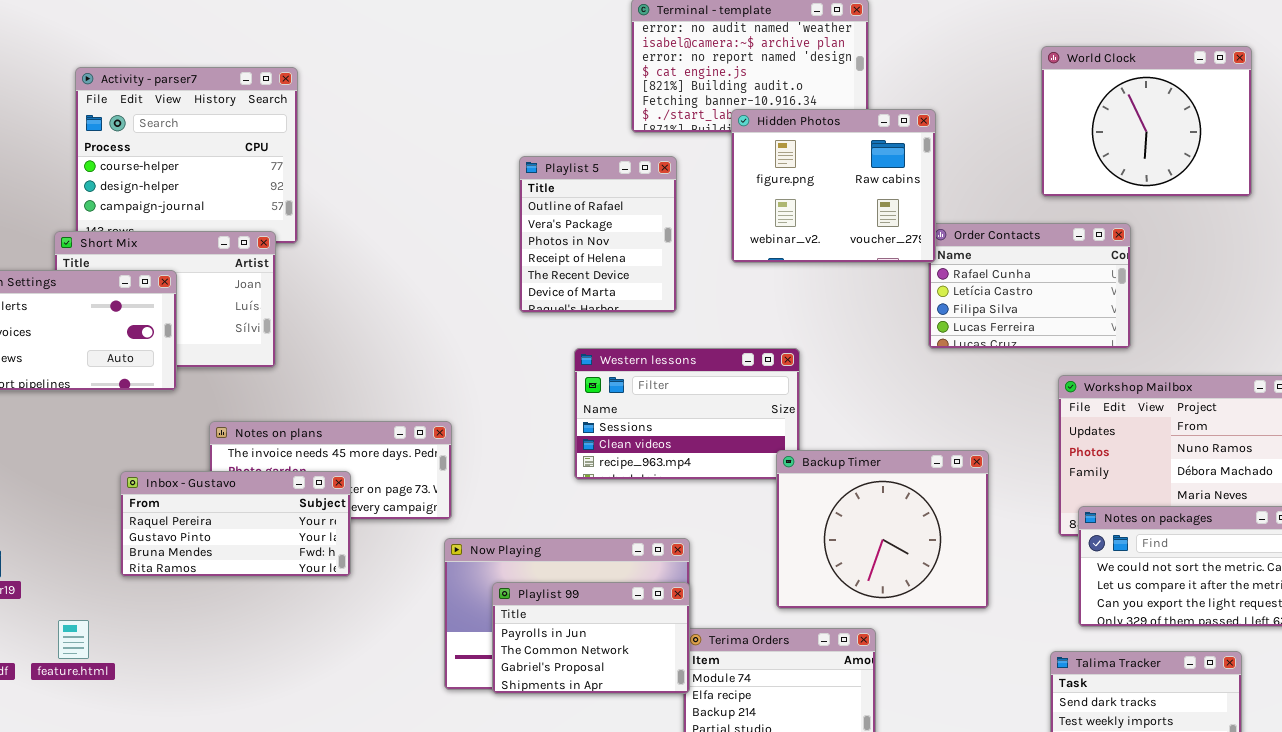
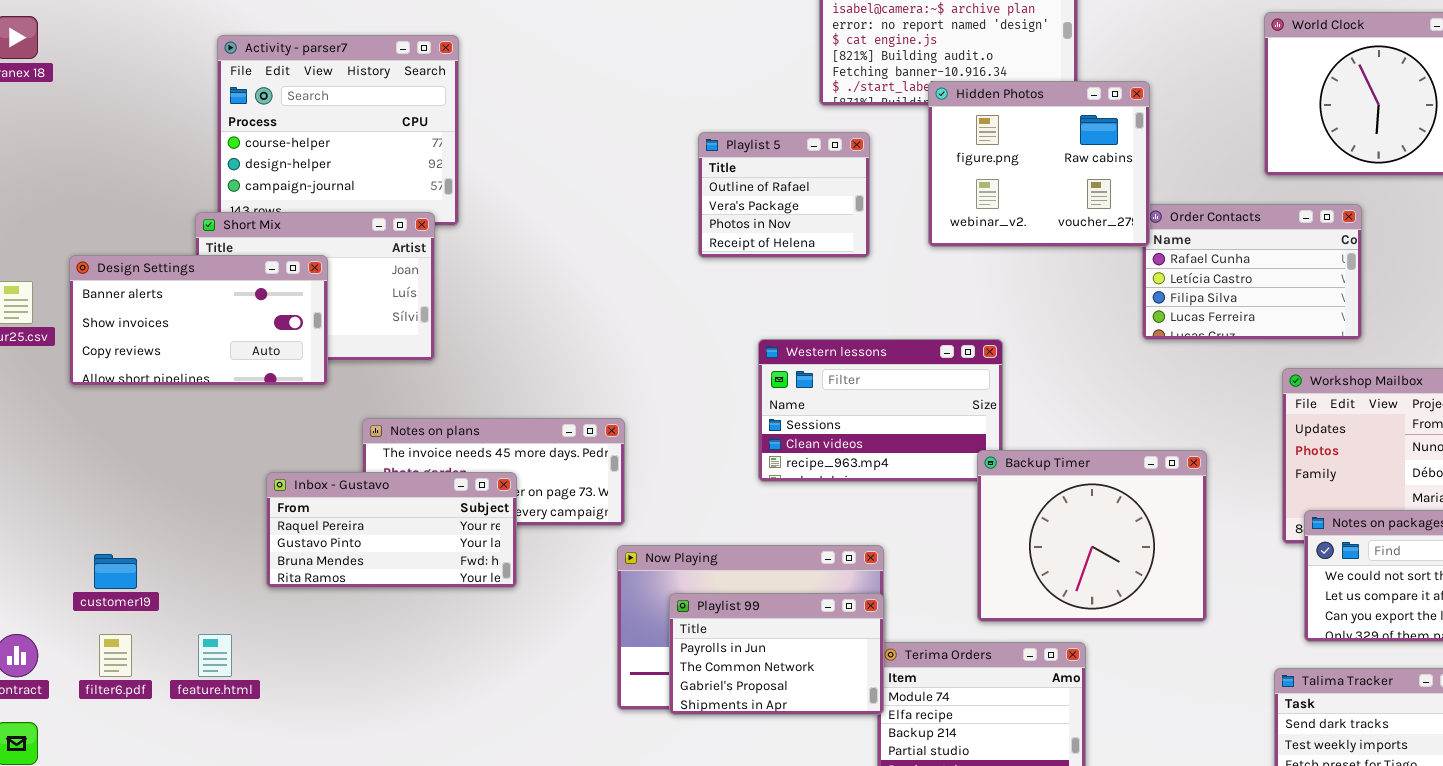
Playlist 5: [519,156,677,313] -> [698,132,870,258], resized

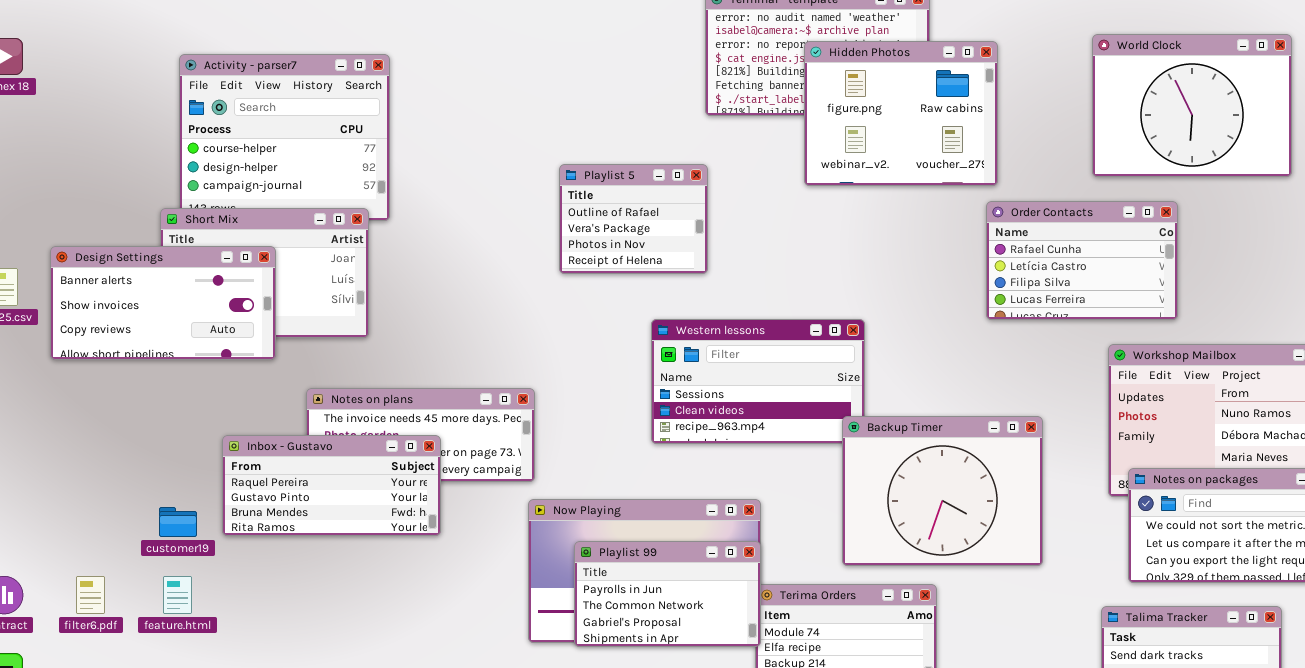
Hidden Photos: [928,81,1150,247] -> [804,41,998,186], moved
Playlist 5: [698,132,870,258] -> [559,164,708,274], moved
customer19: [94,554,137,589] -> [159,507,197,537], moved

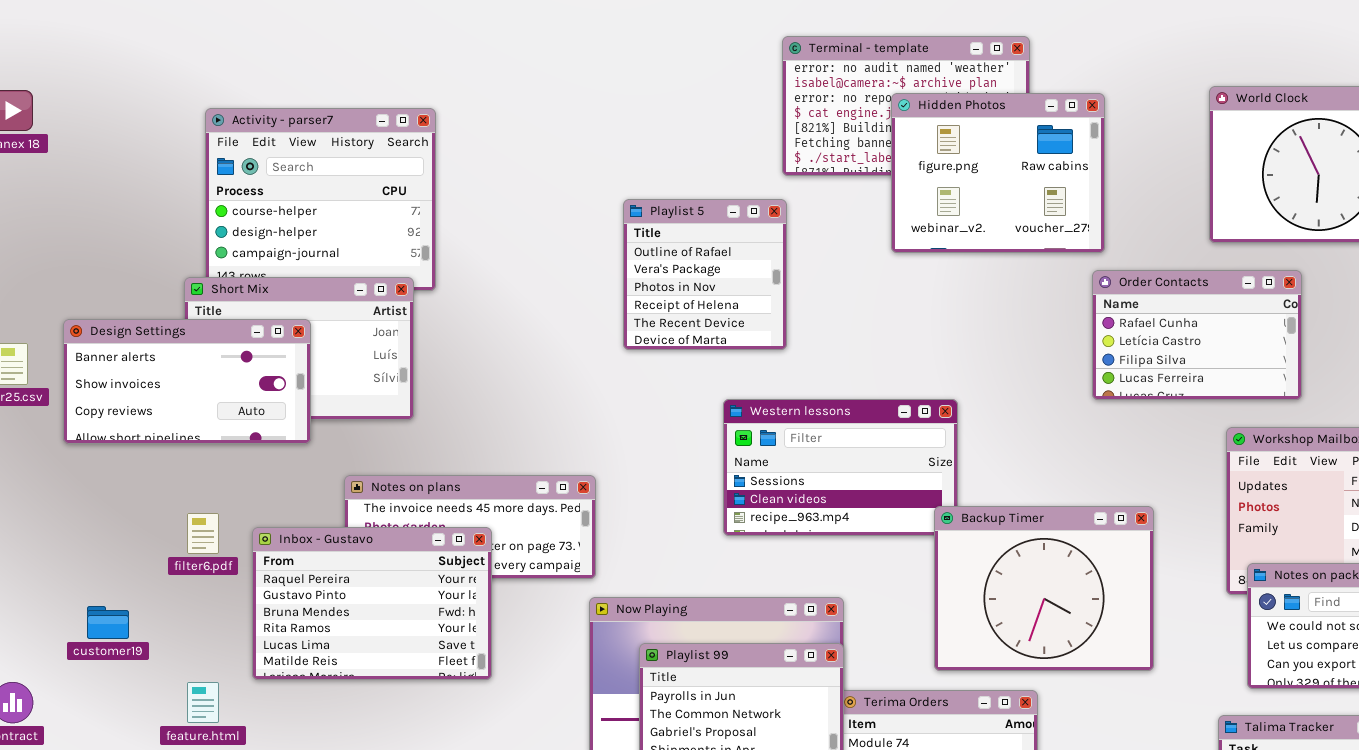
Playlist 5: [559,164,708,274] -> [623,199,787,350], resized
Inbox - Gustavo: [222,435,441,536] -> [252,527,492,680], resized
customer19: [159,507,197,537] -> [87,606,129,639], moved
filter6.pdf: [76,576,105,614] -> [187,513,219,554], moved

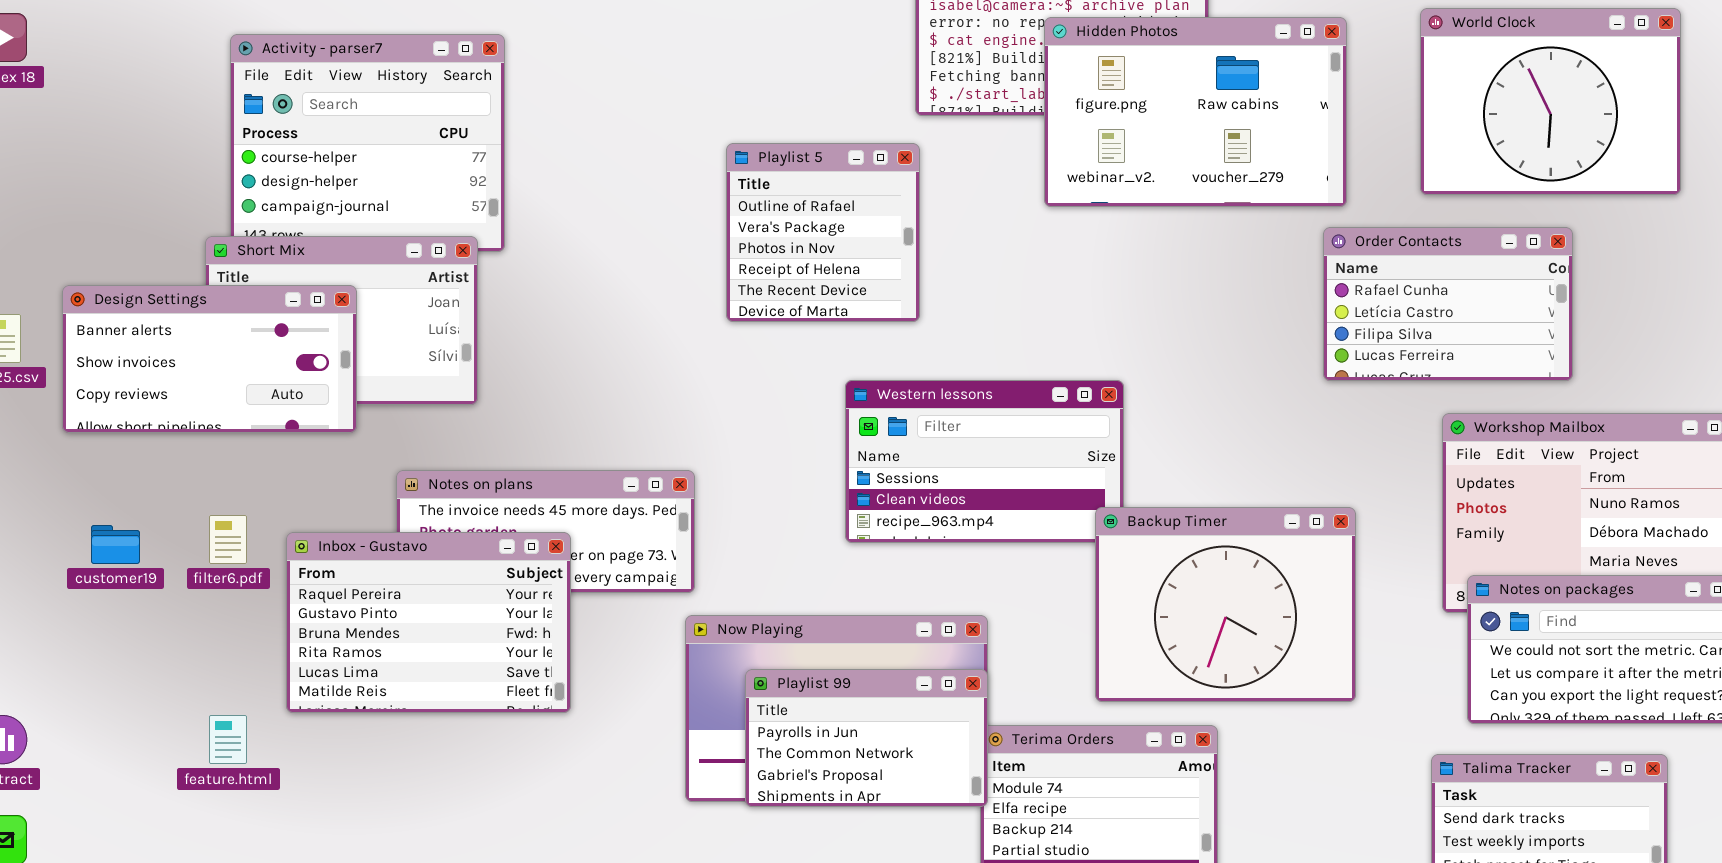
Hidden Photos: [891,93,1105,253] -> [1044,17,1347,207], resized
Order Contacts: [1092,270,1302,400] -> [1323,227,1573,381], moved
customer19: [87,606,129,639] -> [91,525,140,564], moved

